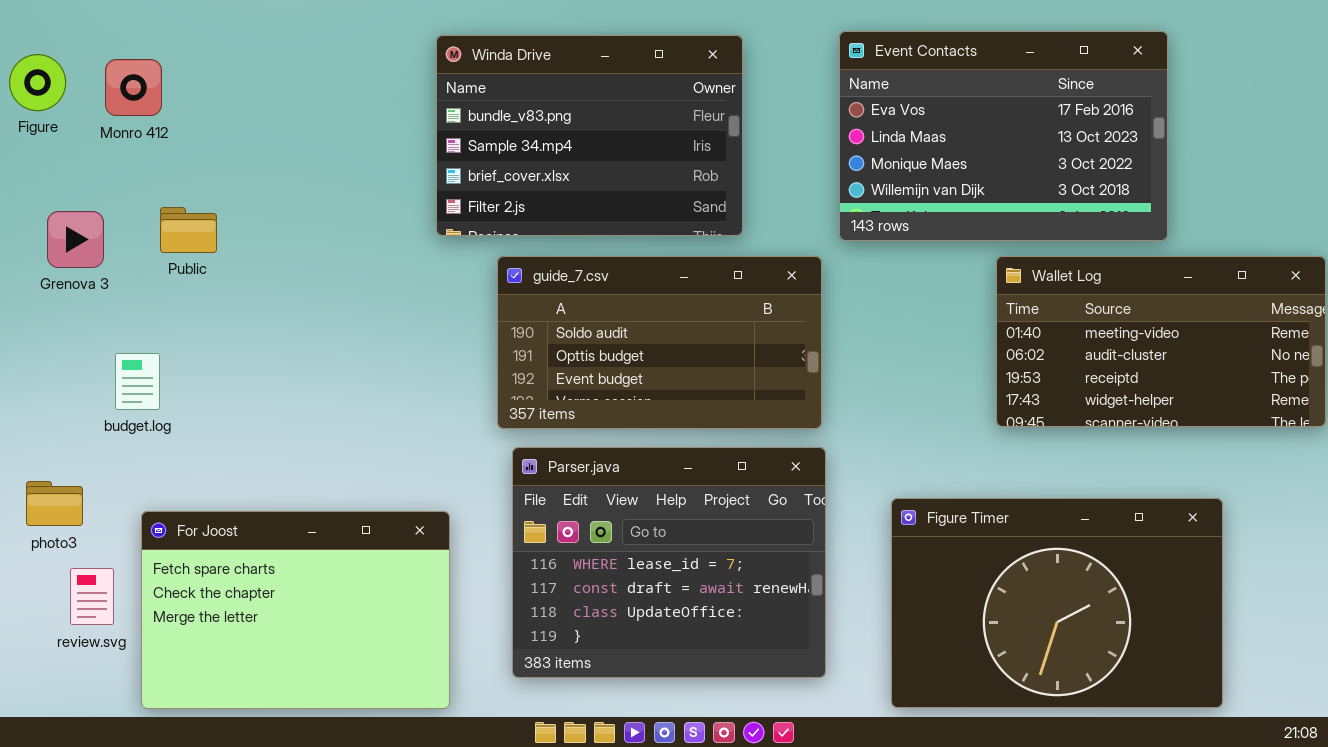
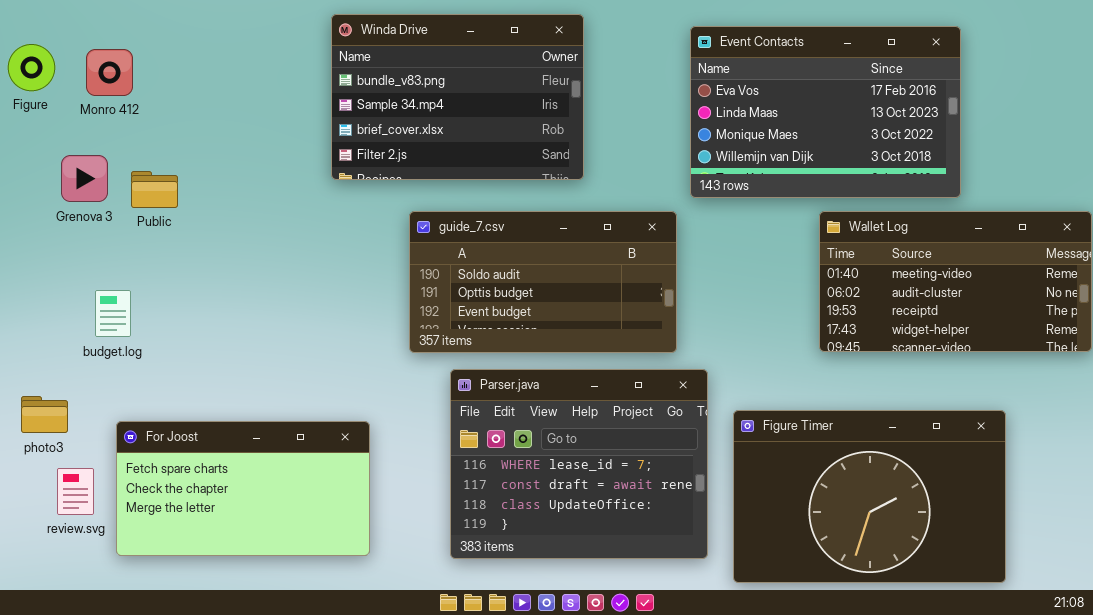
Winda Drive: [436,35,743,236] -> [331,14,584,180], moved
Grenova 3: [47,211,104,268] -> [61,155,108,202], moved
Parser.java: [512,447,826,678] -> [450,369,708,559], moved
For Joost: [141,511,450,709] -> [116,421,370,556], resized

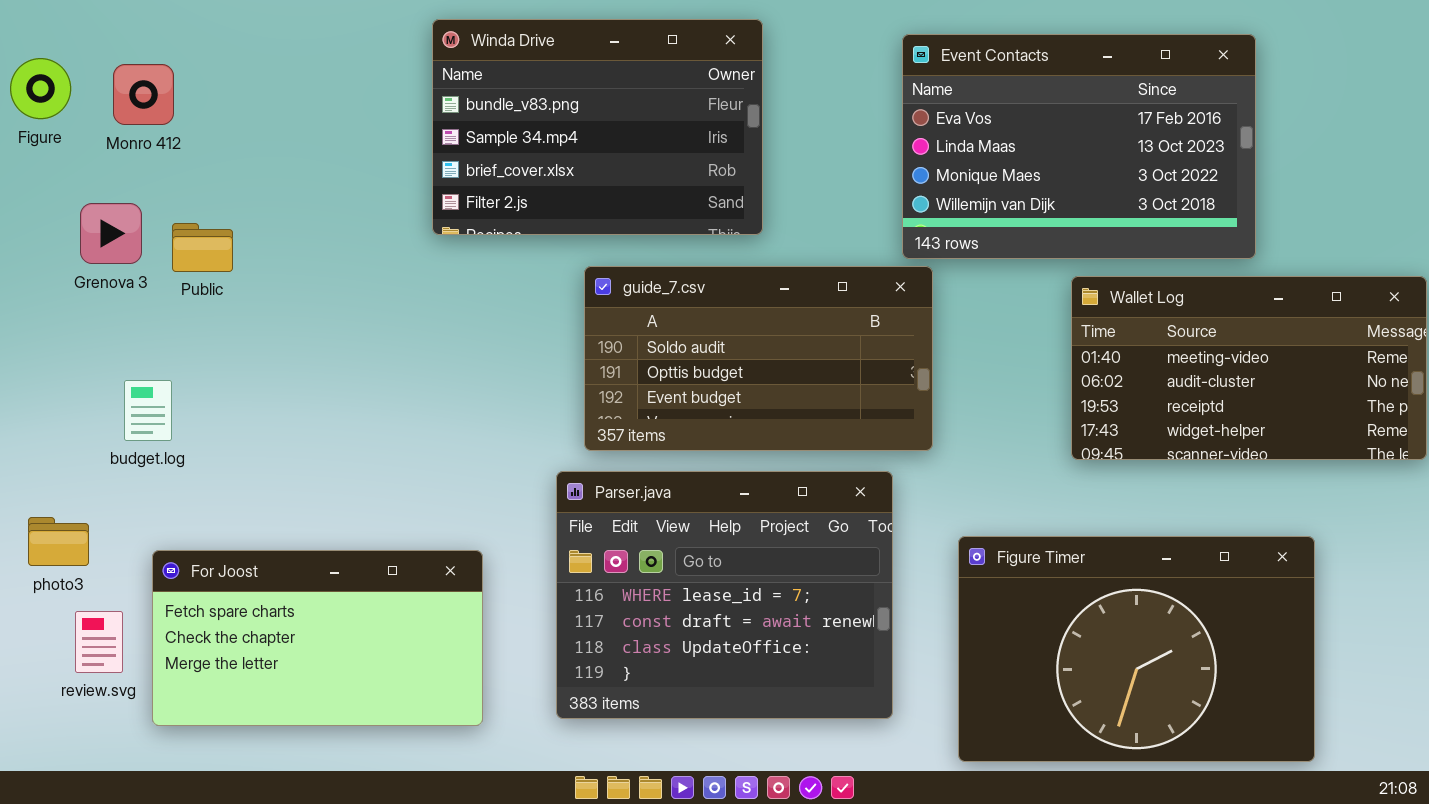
guide_7.csv: [409,211,677,353] -> [584,266,933,451], moved
Parser.java: [450,369,708,559] -> [556,471,893,719], moved

